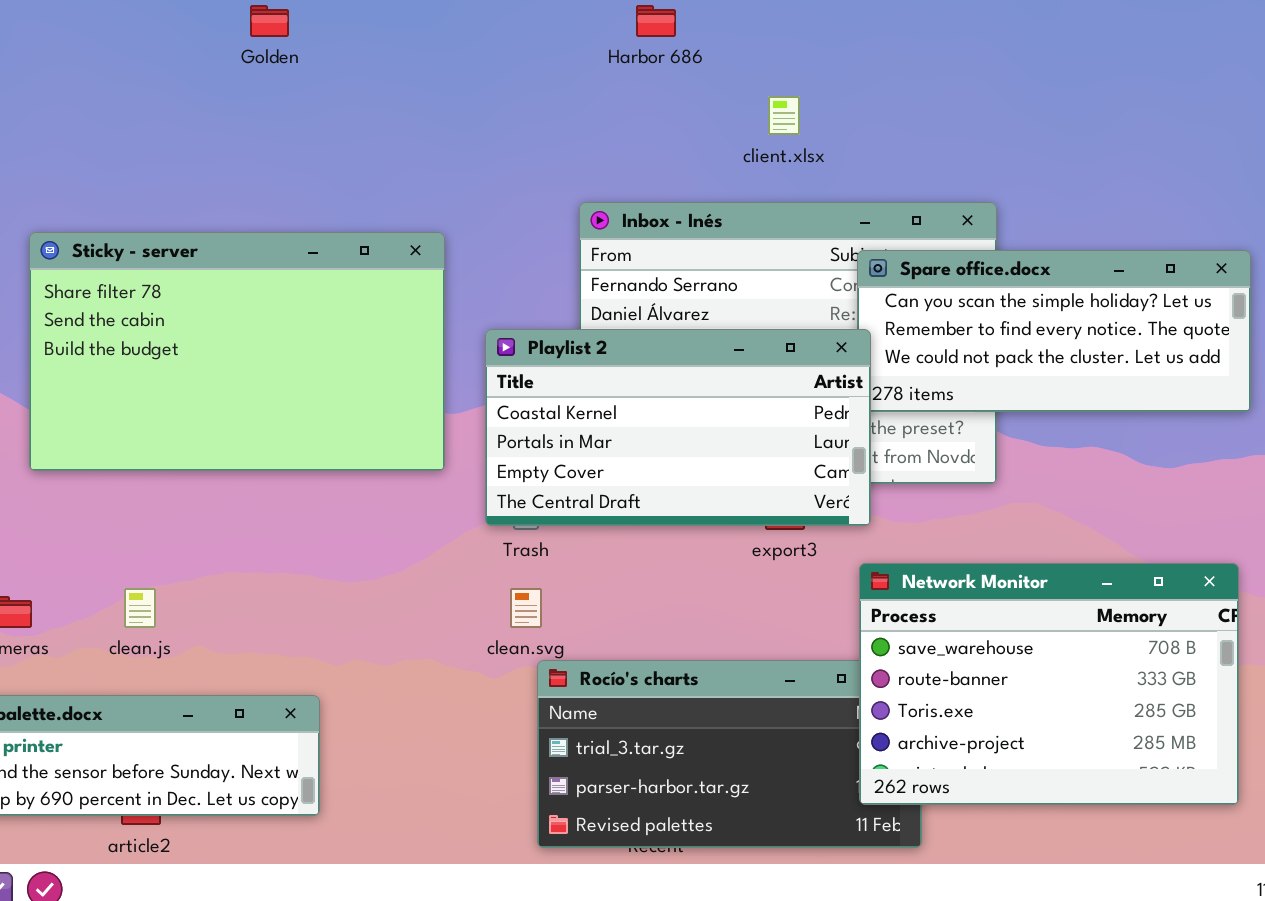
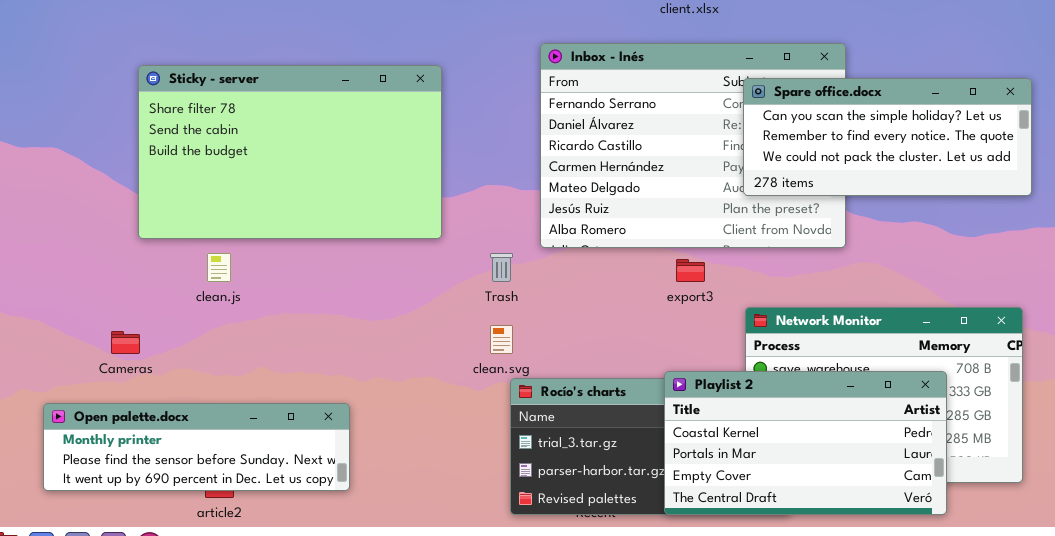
Playlist 2: [485,329,871,526] -> [664,371,947,515], moved
clean.js: [124,588,156,628] -> [207,253,231,282], moved

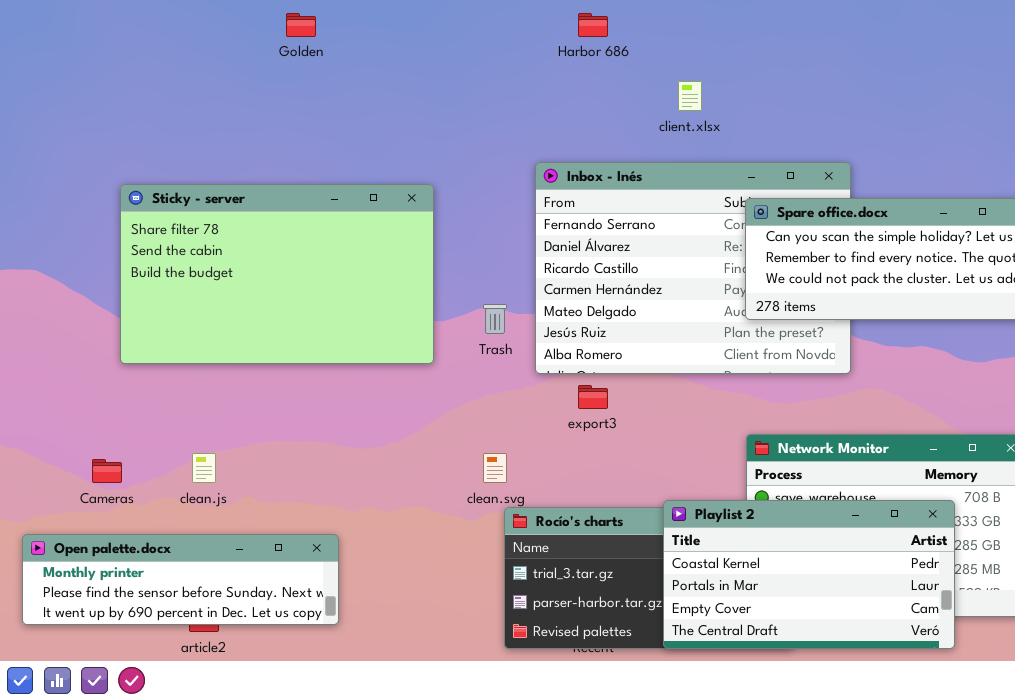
clean.js: [207,253,231,282] -> [192,453,216,483], moved
Trash: [490,253,513,282] -> [483,304,507,334], moved
export3: [676,259,705,282] -> [578,385,608,409], moved

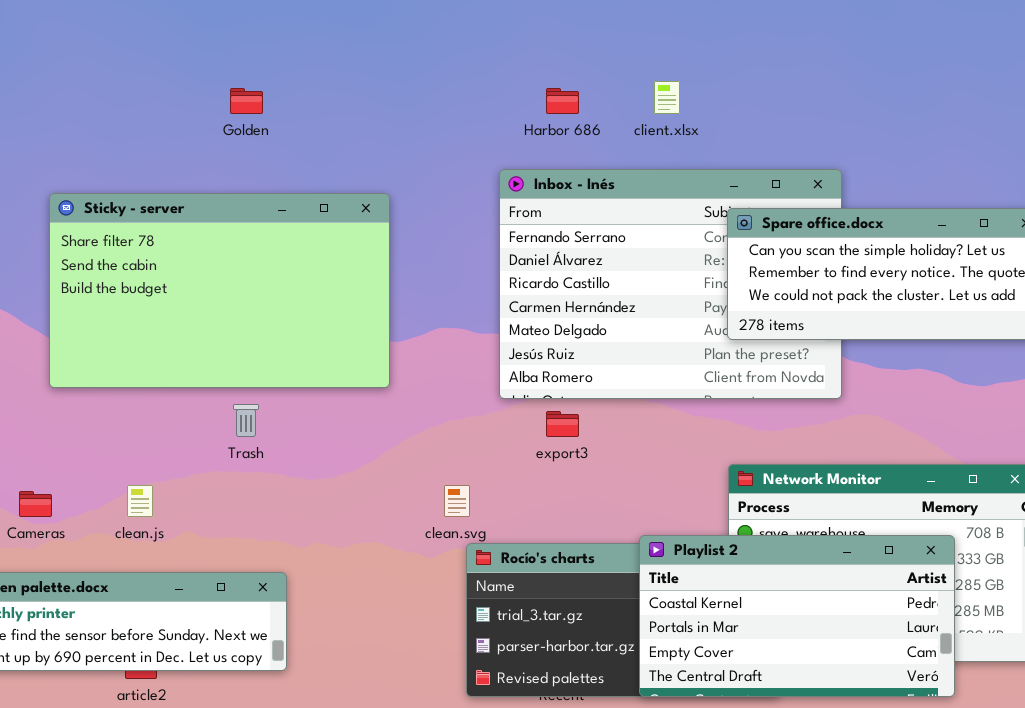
Golden: [286,13,316,37] -> [230,88,263,114], moved
Harbor 686: [578,13,608,37] -> [546,88,579,114], moved
Trash: [483,304,507,334] -> [233,404,259,437], moved

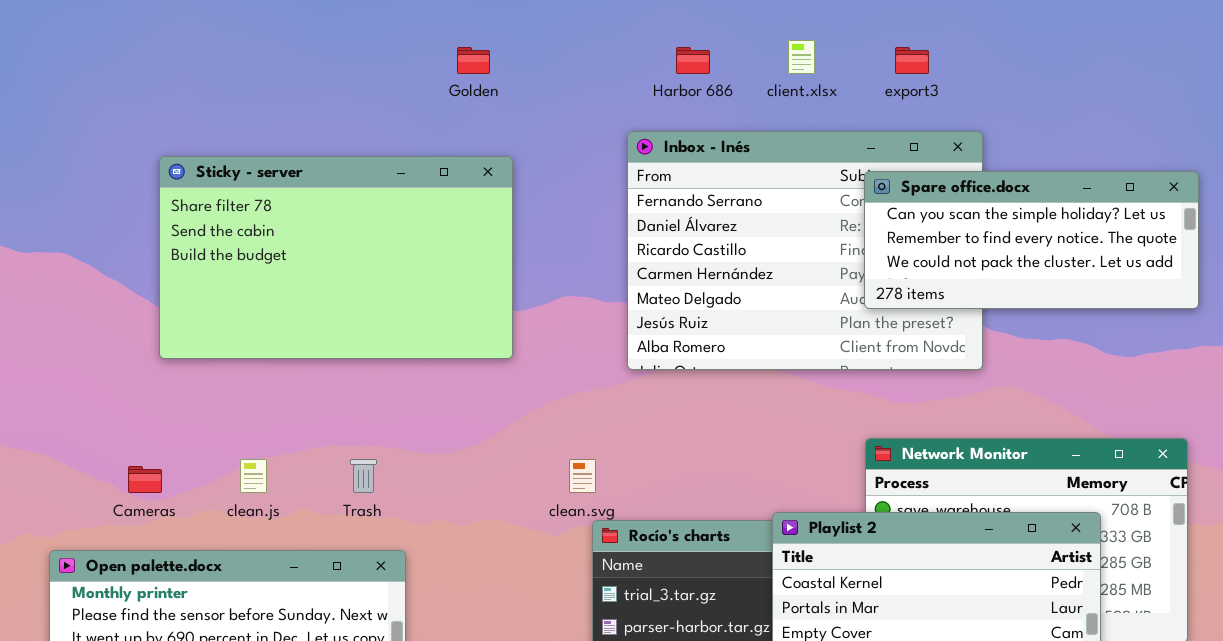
Golden: [230,88,263,114] -> [457,47,490,74], moved
Trash: [233,404,259,437] -> [350,459,377,493], moved
export3: [546,411,579,437] -> [895,47,929,74], moved

